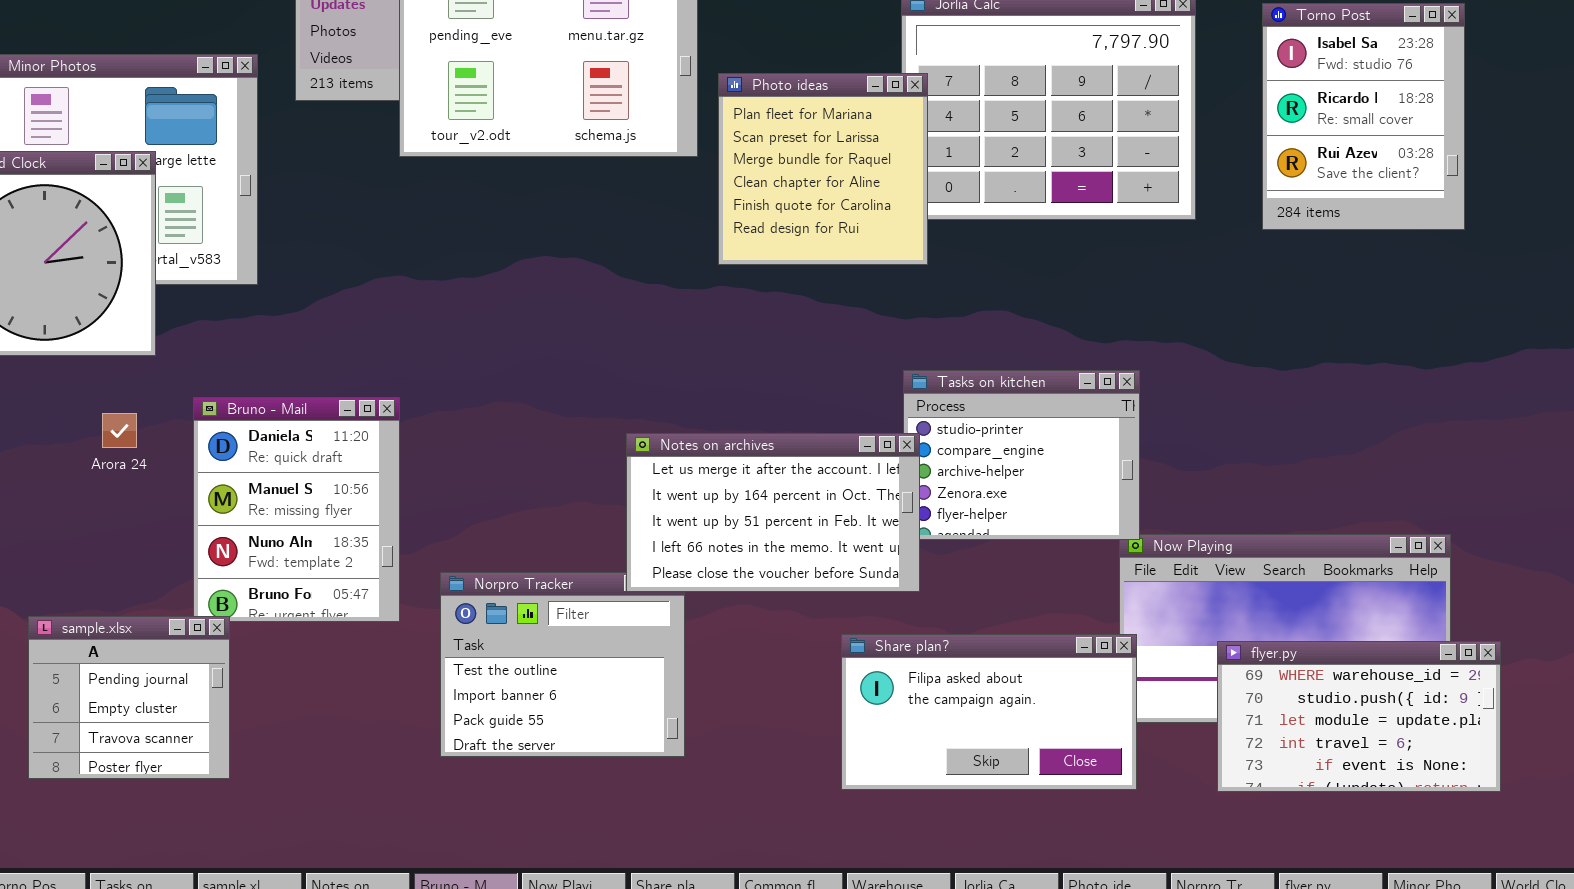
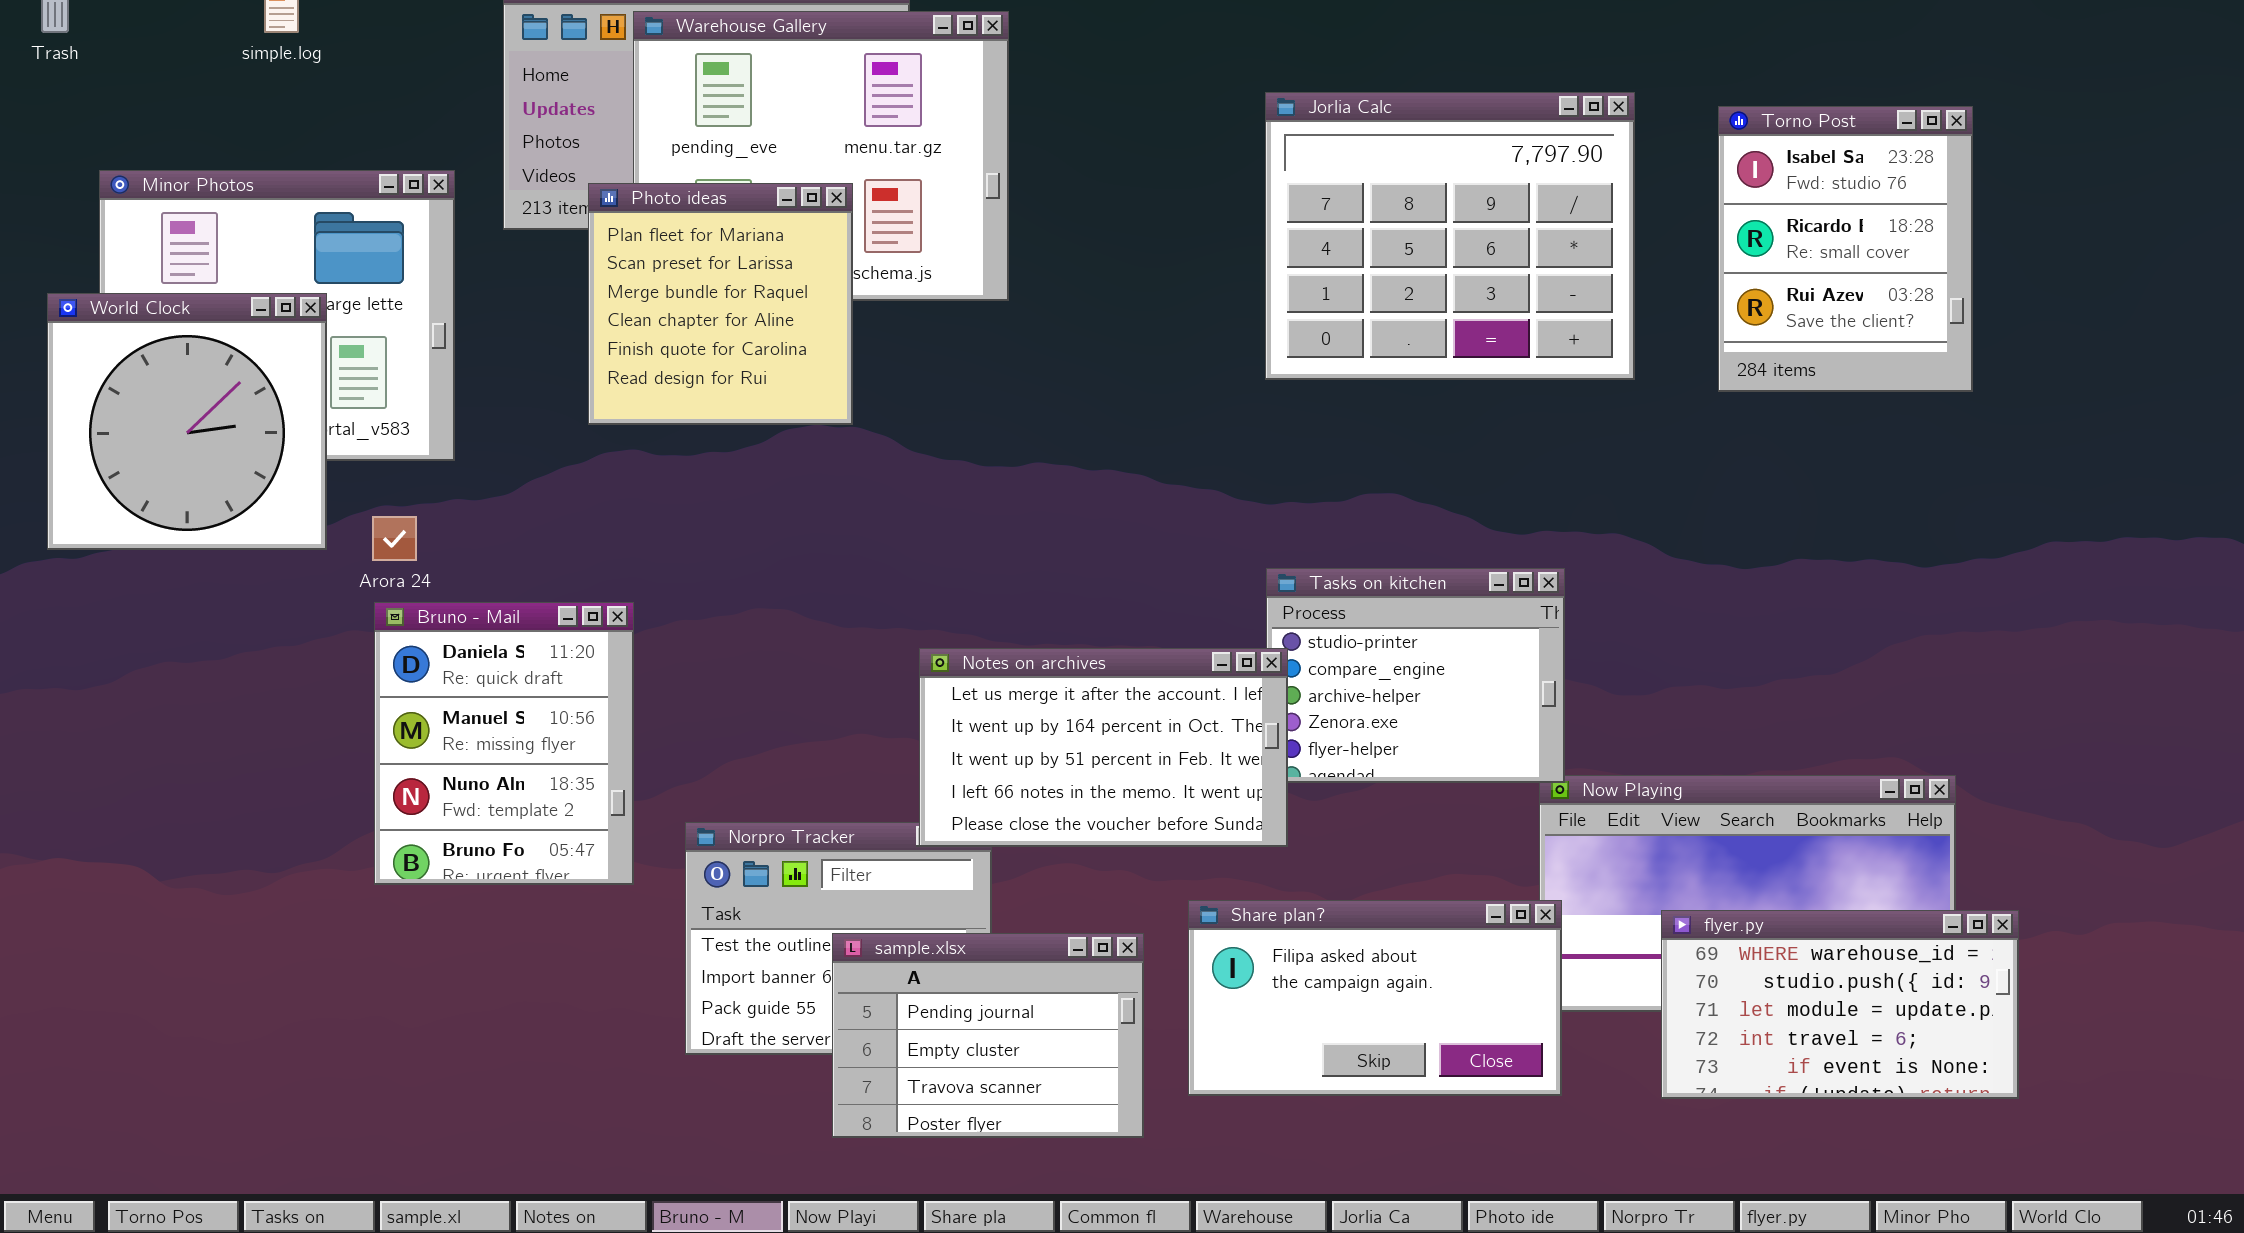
Photo ideas: [718,73,928,265] -> [588,183,853,425], moved
Arora 24: [102,413,137,448] -> [372,516,417,561], moved
sample.xlsx: [28,616,230,779] -> [832,933,1144,1138], moved, resized

